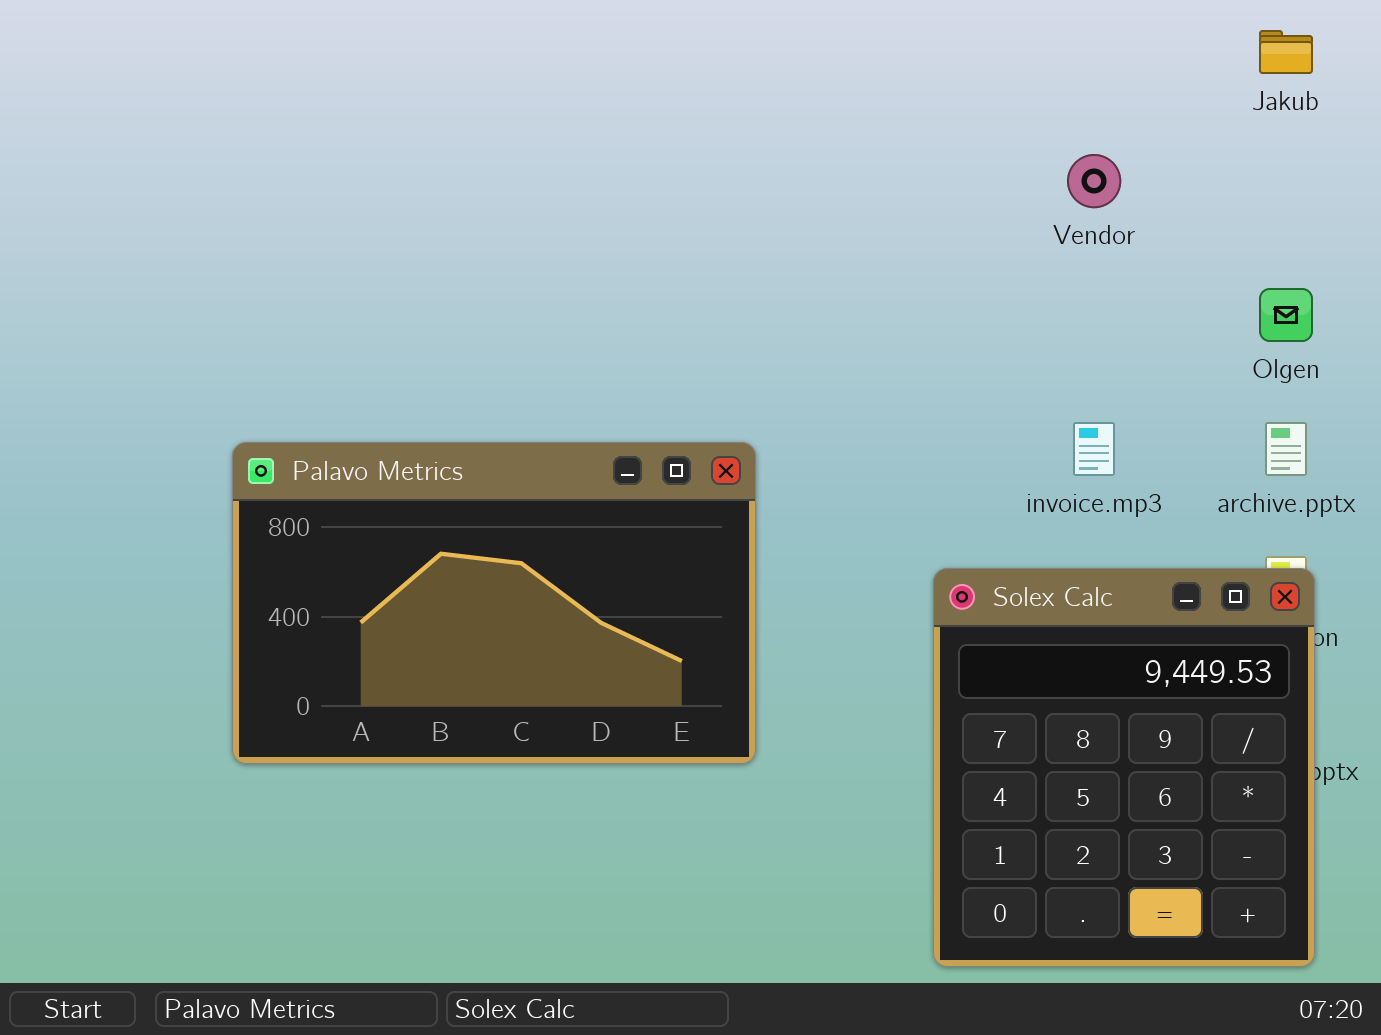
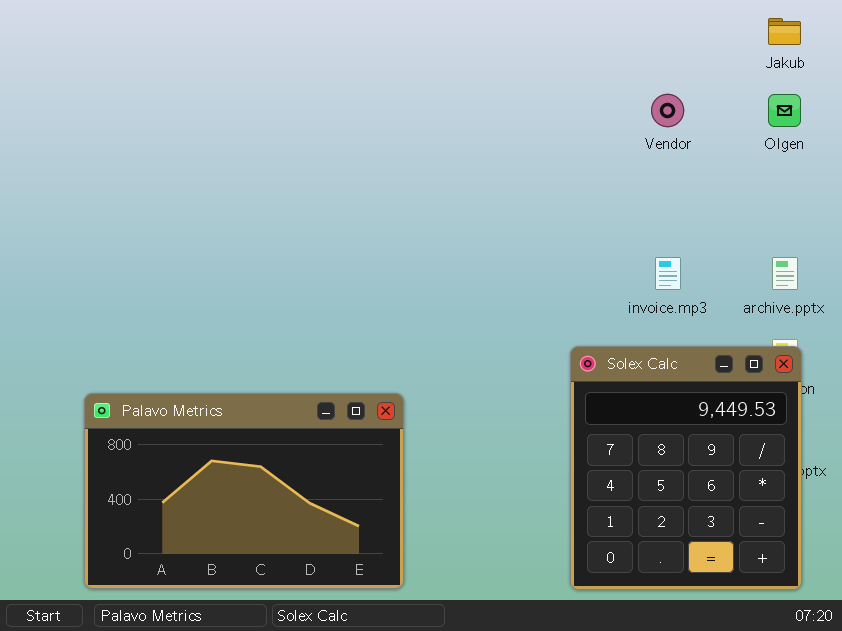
Olgen: [1259,288,1313,342] -> [768,94,801,127], moved
Palavo Metrics: [232,442,756,764] -> [84,393,404,589], moved

